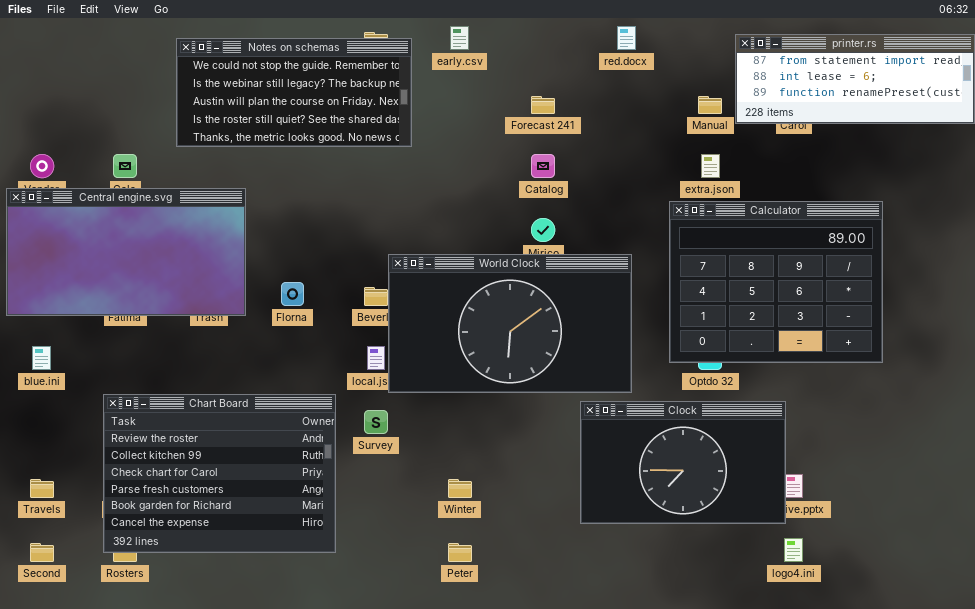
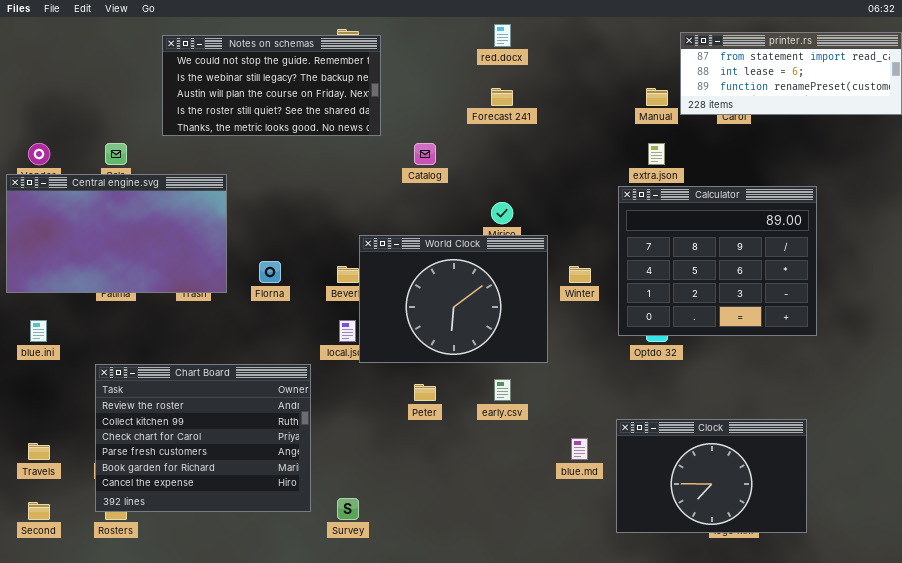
early.csv: [450,26,469,50] -> [494,379,511,401], moved
red.docx: [617,26,636,50] -> [494,24,511,47], moved
Catalog: [531,154,555,178] -> [414,143,436,165], moved
World Clock: [388,254,632,393] -> [359,235,548,363], resized
Clock: [580,401,786,524] -> [616,419,807,533], moved
Survey: [364,410,388,434] -> [337,498,359,520], moved
Winter: [448,479,472,498] -> [569,266,591,283], moved
Peter: [448,543,472,562] -> [414,384,436,401], moved

